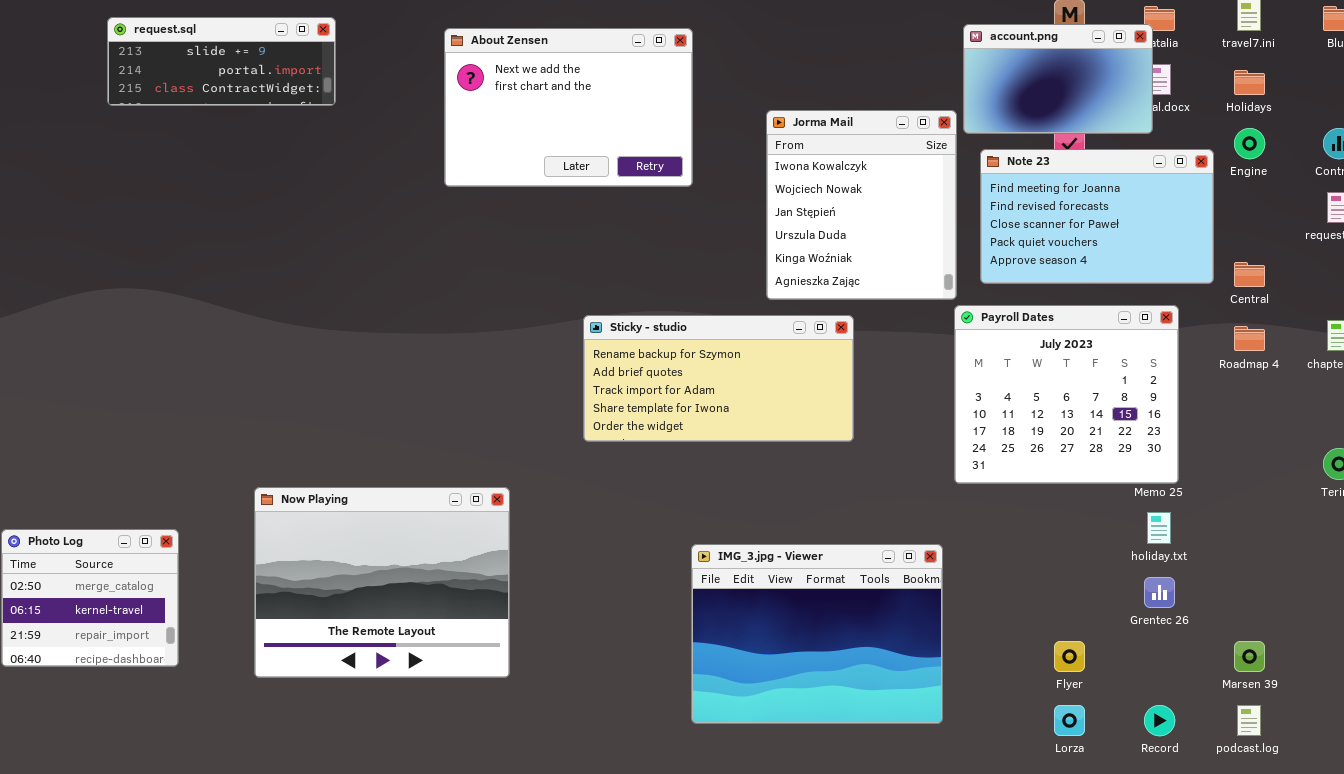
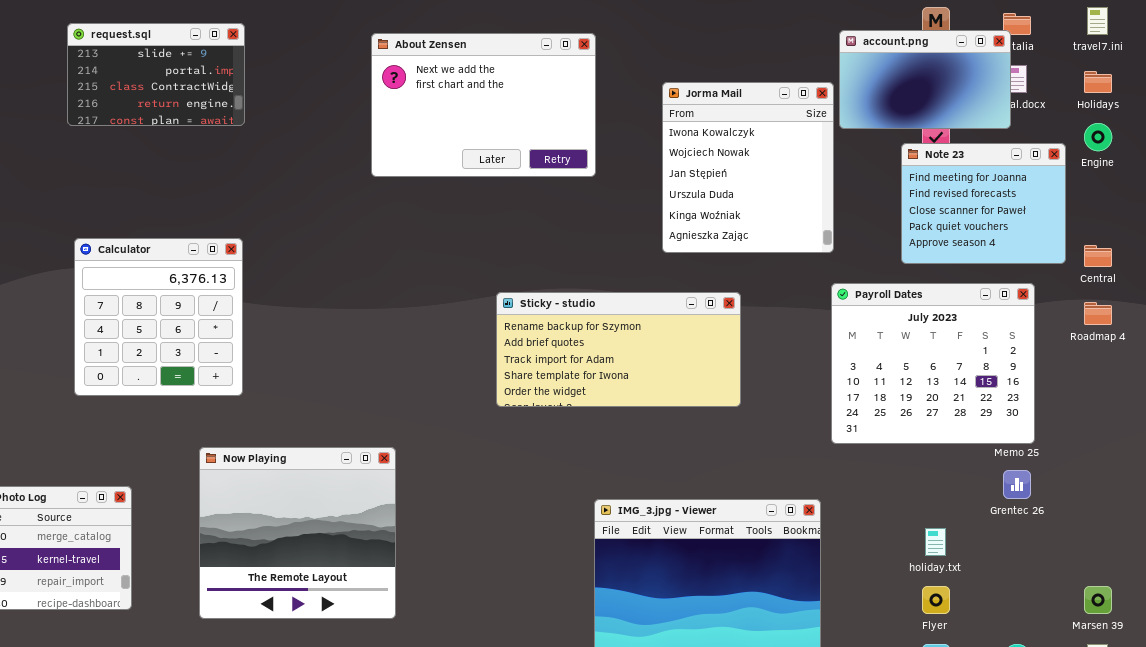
request.sql: [107,17,336,106] -> [67,23,245,126], resized
Jorma Mail: [766,110,957,300] -> [662,82,834,253], moved
Note 23: [980,149,1214,284] -> [901,143,1066,264], resized
Calculator: none -> [74,238,243,396], opened
Now Playing: [254,487,510,678] -> [199,447,396,619], resized
holiday.txt: [1147,512,1171,544] -> [925,528,946,556], moved
Grentec 26: [1144,577,1175,608] -> [1003,470,1031,499], moved

